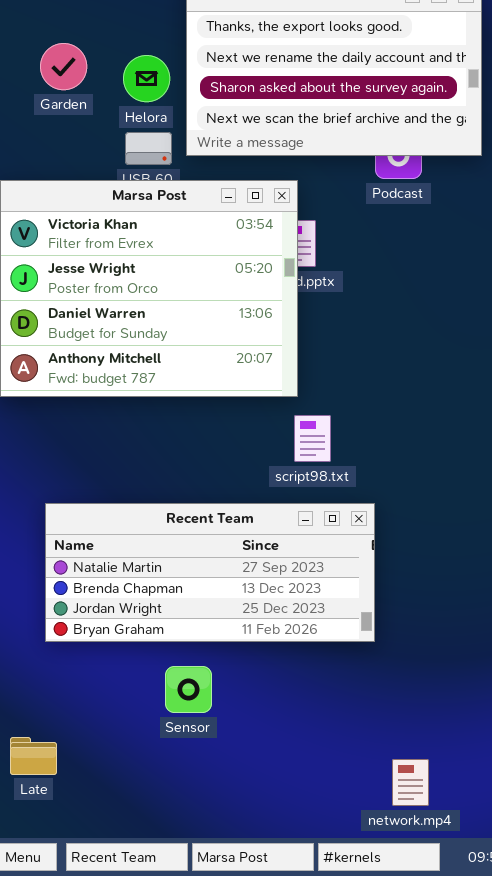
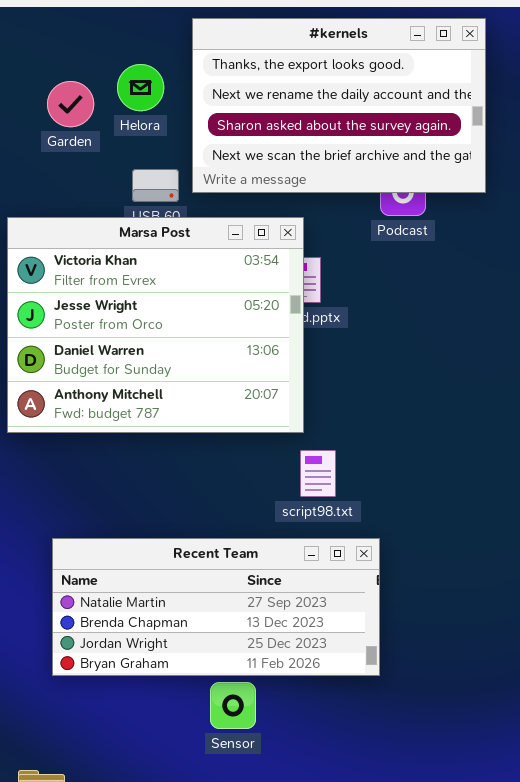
Helora: [123,55,170,102] -> [117,64,164,111], moved
Sensor: [165,666,212,713] -> [210,682,256,729], moved

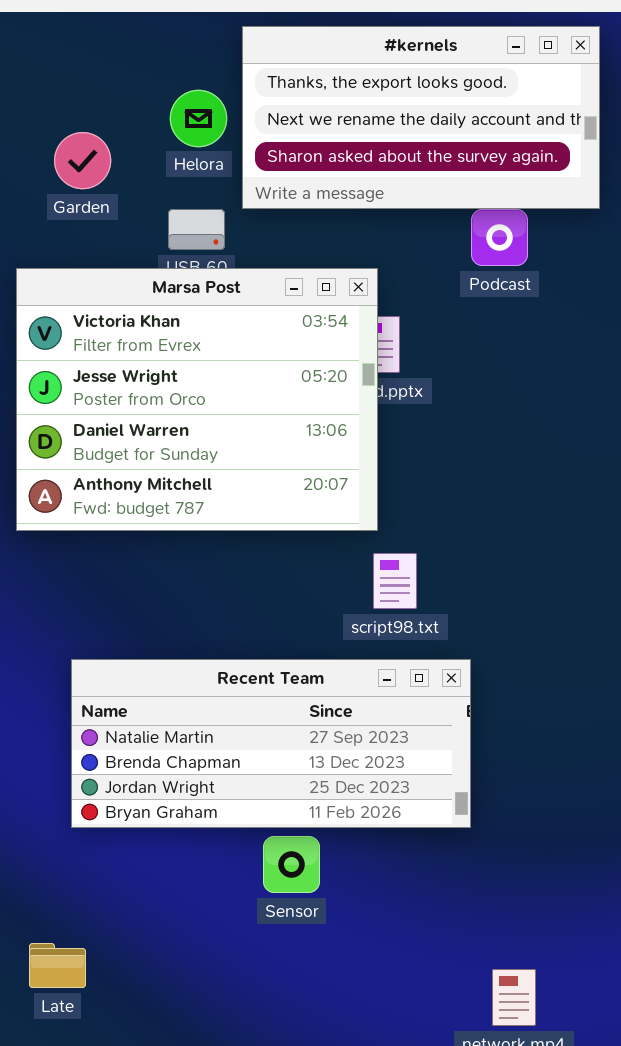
#kernels: [192,18,486,193] -> [242,26,600,209], resized
Helora: [117,64,164,111] -> [170,90,227,147], moved
Garden: [47,81,94,127] -> [54,132,111,189], moved

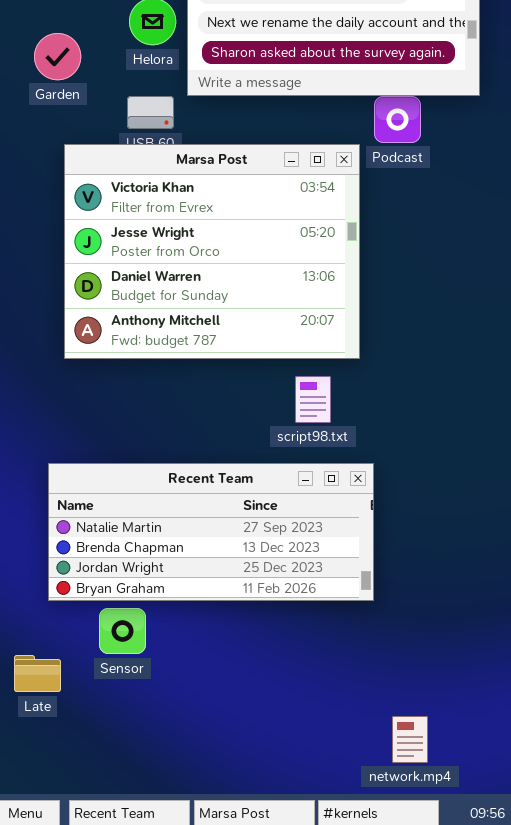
Marsa Post: [16,268,378,531] -> [64,144,360,359], moved
Sensor: [263,836,320,893] -> [99,608,146,654], moved
Late: [29,943,86,988] -> [14,655,61,692], moved

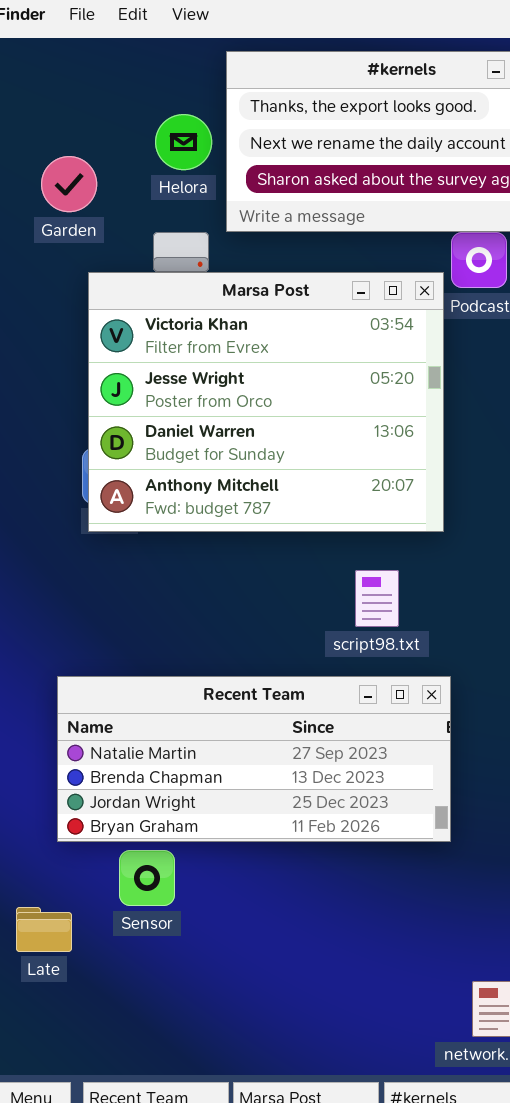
Marsa Post: [64,144,360,359] -> [88,272,444,532], moved

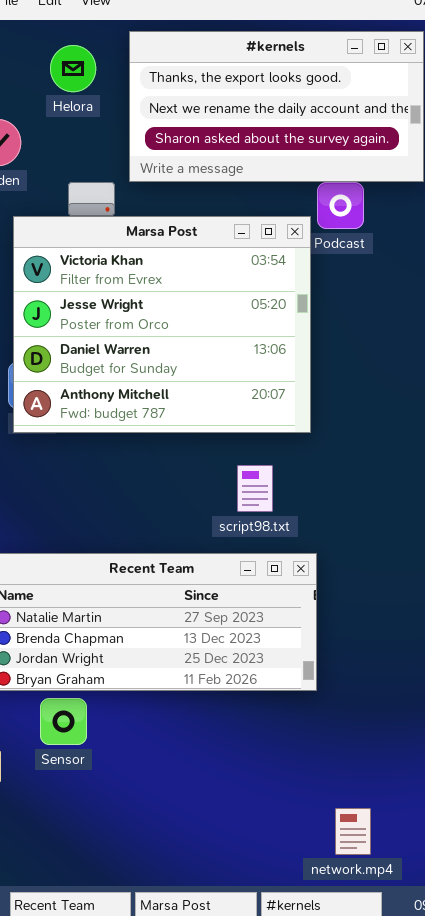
Helora: [155,114,212,170] -> [50,45,96,92], moved

